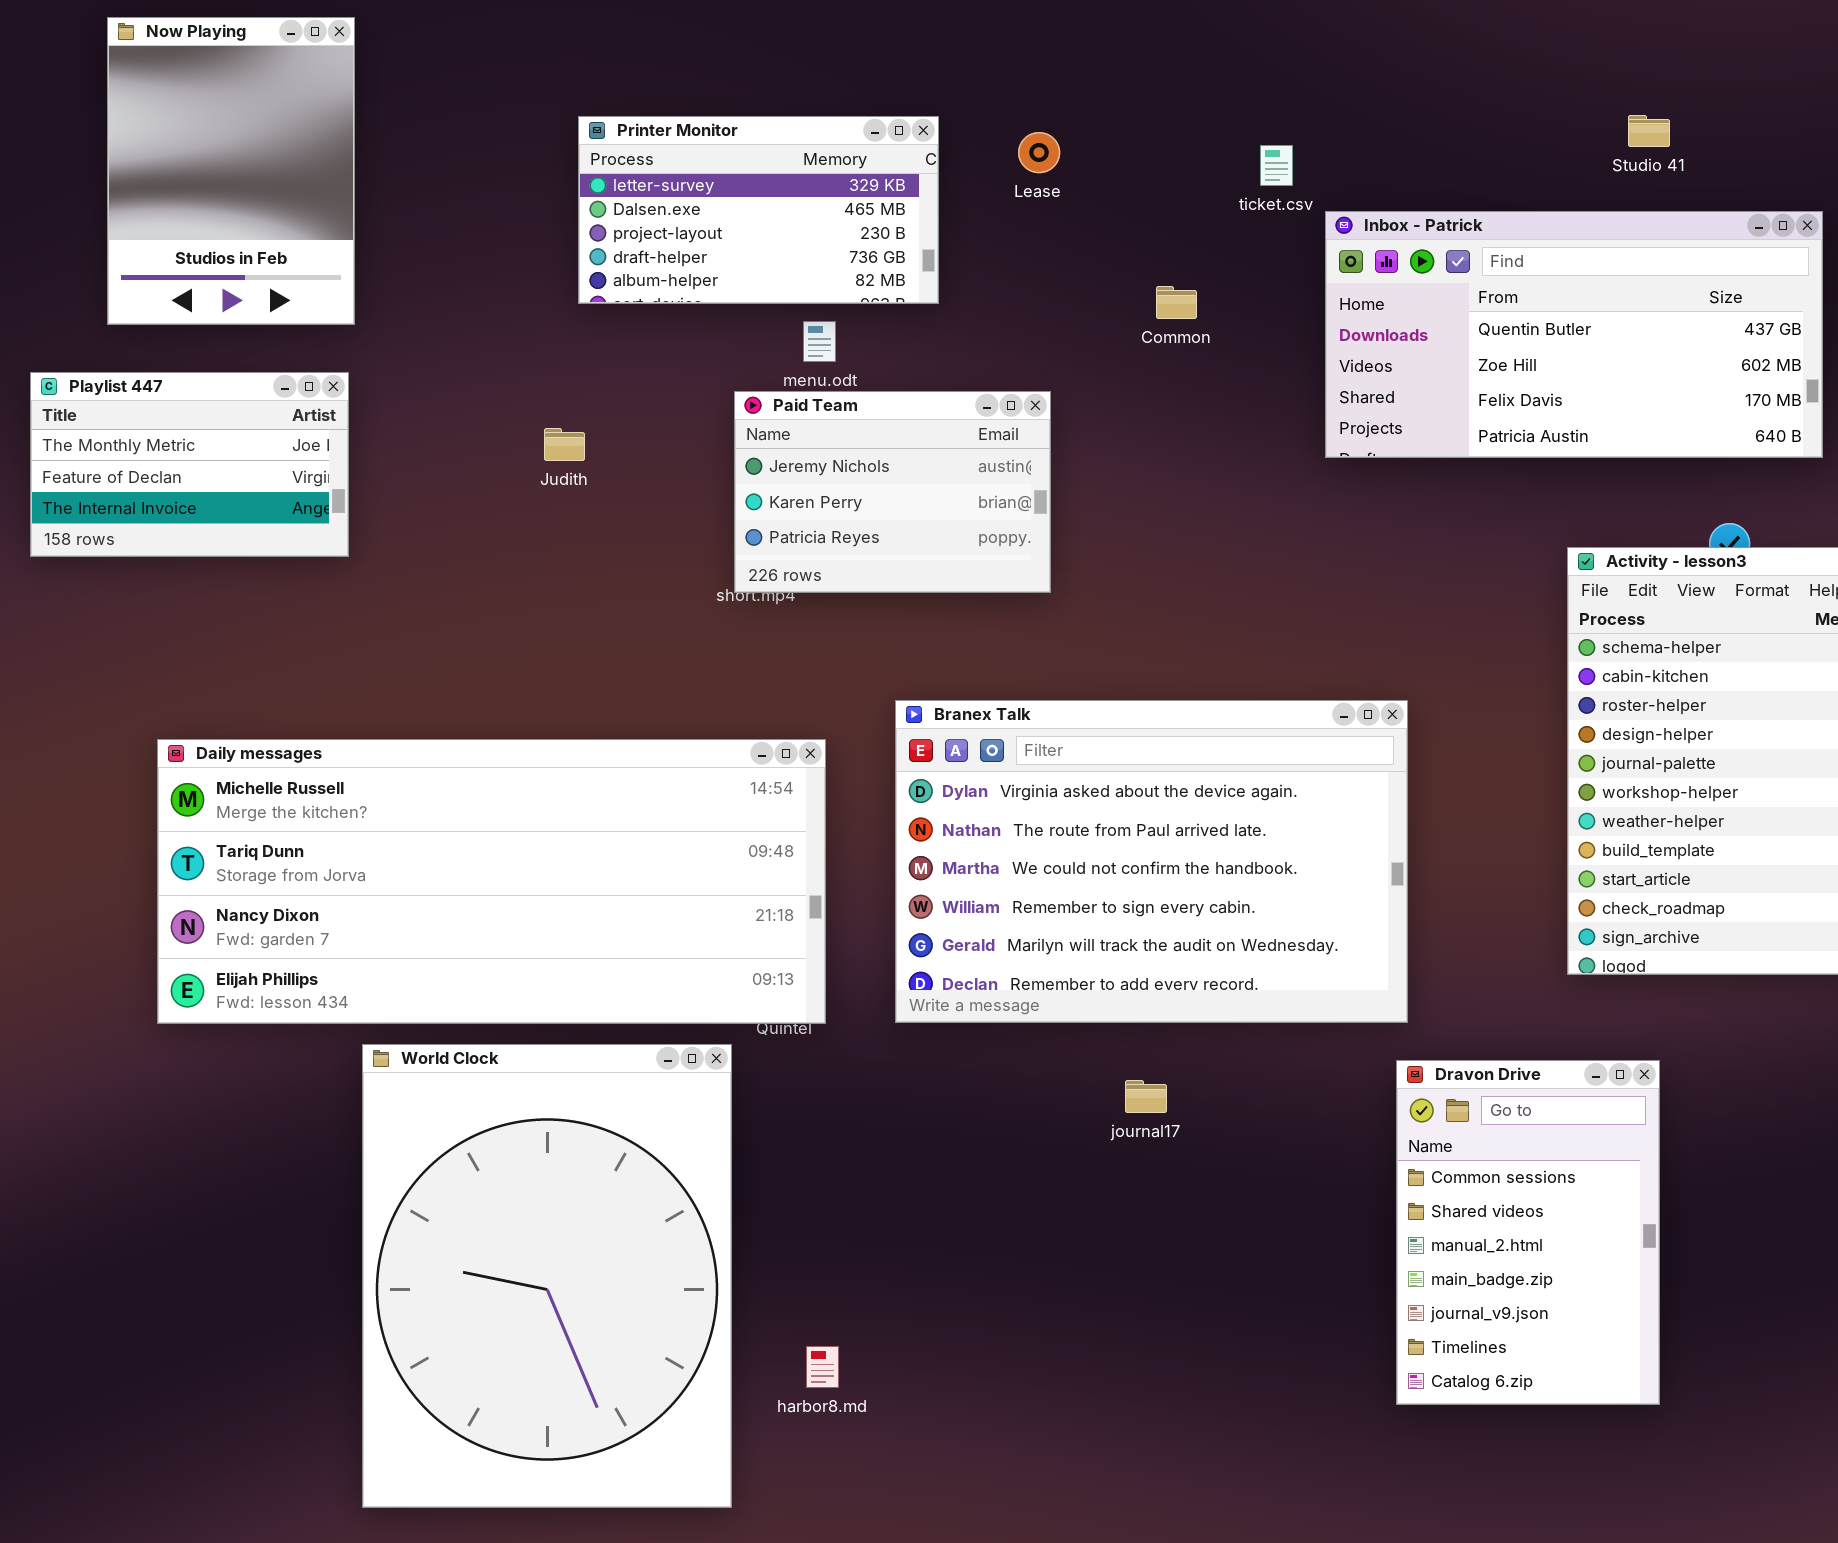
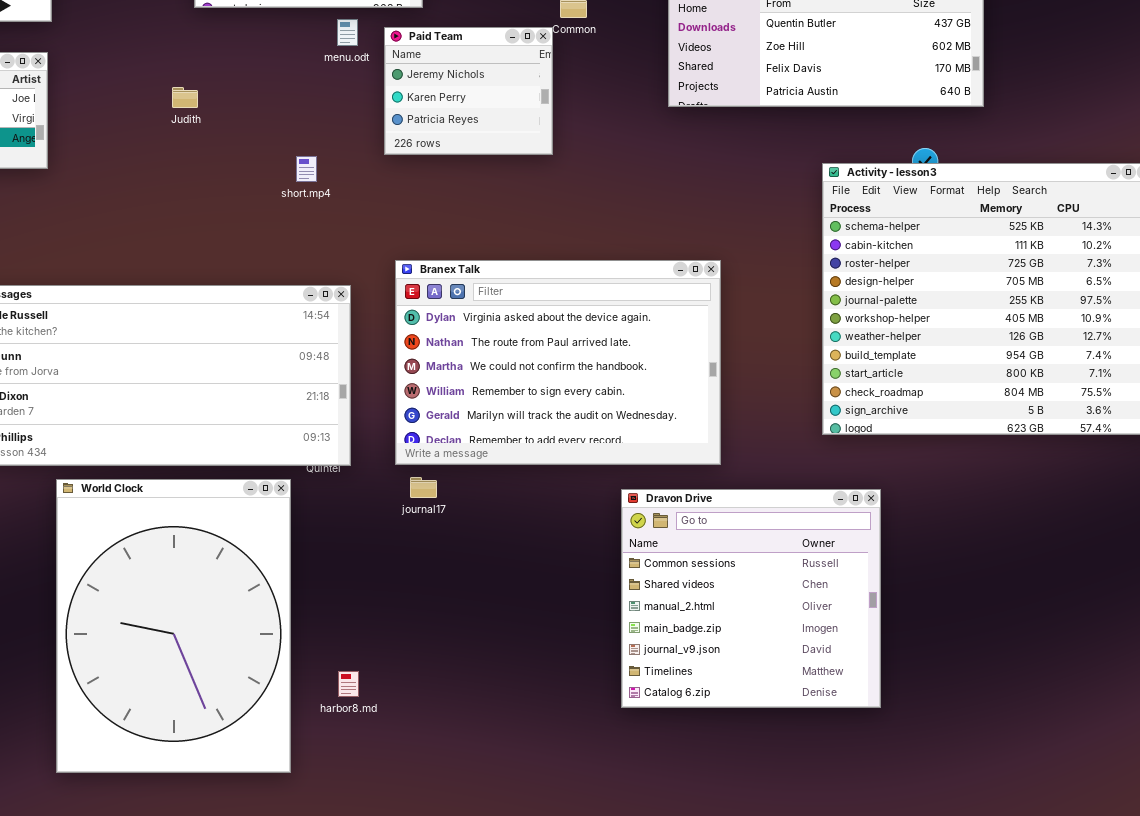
Paid Team: [734,391,1051,593] -> [384,27,553,155], moved, resized
Dravon Drive: [1396,1060,1660,1405] -> [621,489,881,708], resized
journal17: [1125,1080,1167,1113] -> [410,477,437,498], moved

